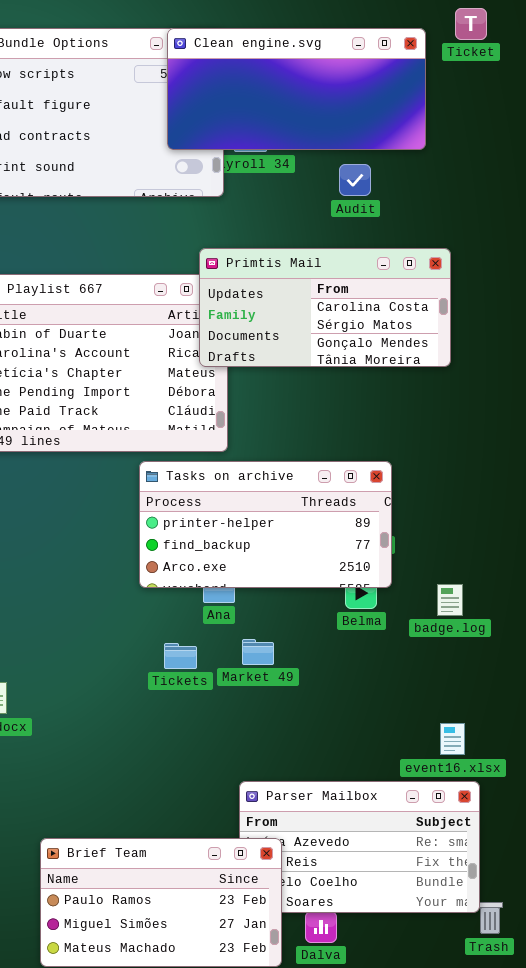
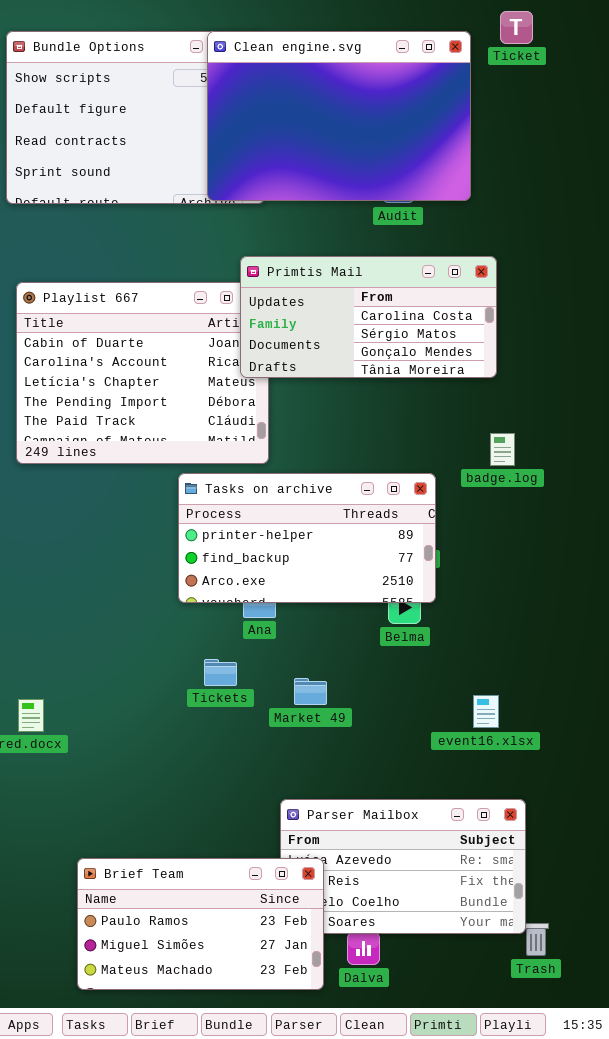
Clean engine.svg: [167,28,426,150] -> [207,31,471,201], resized
badge.log: [437,584,463,616] -> [490,433,515,466], moved
Market 49: [242,639,274,665] -> [294,678,327,705], moved
event16.xlsx: [440,723,465,755] -> [473,695,499,728], moved

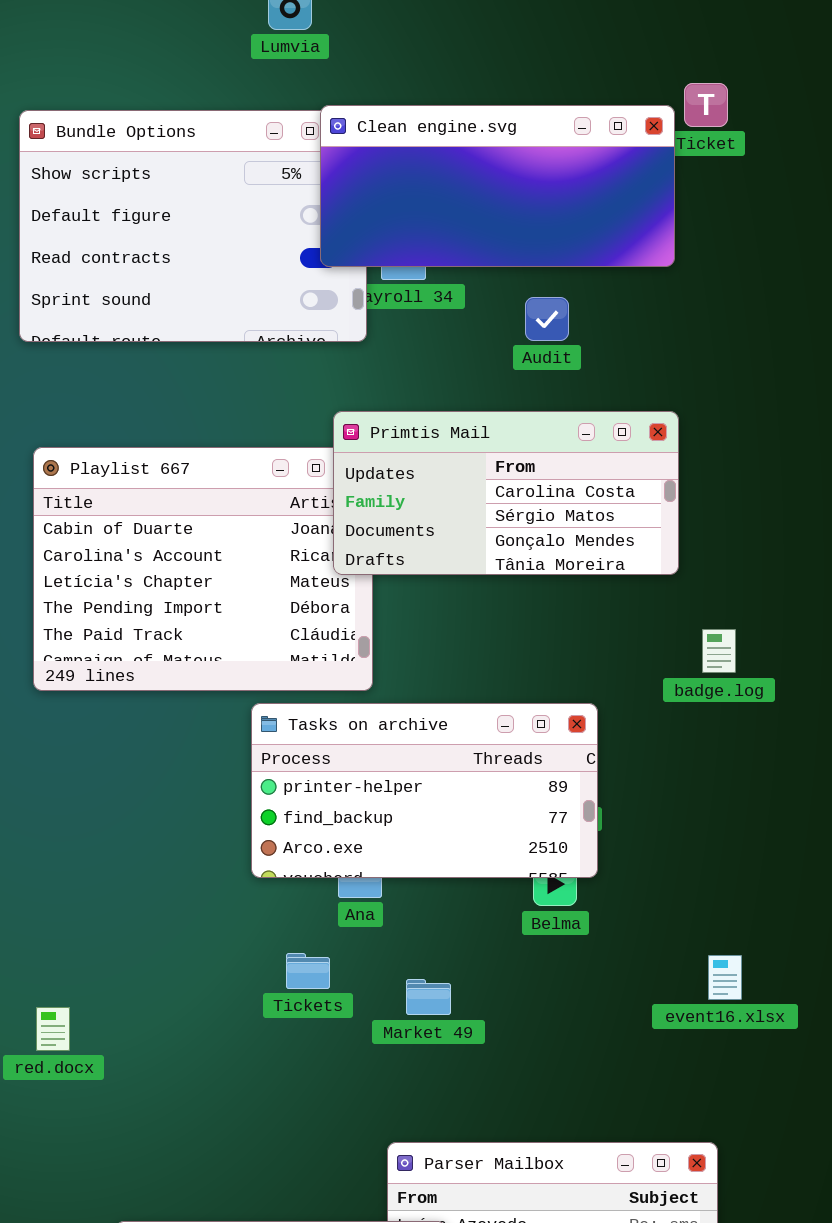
Clean engine.svg: [207,31,471,201] -> [320,105,675,267], moved, resized
badge.log: [490,433,515,466] -> [702,629,736,673], moved
event16.xlsx: [473,695,499,728] -> [708,955,742,1000], moved

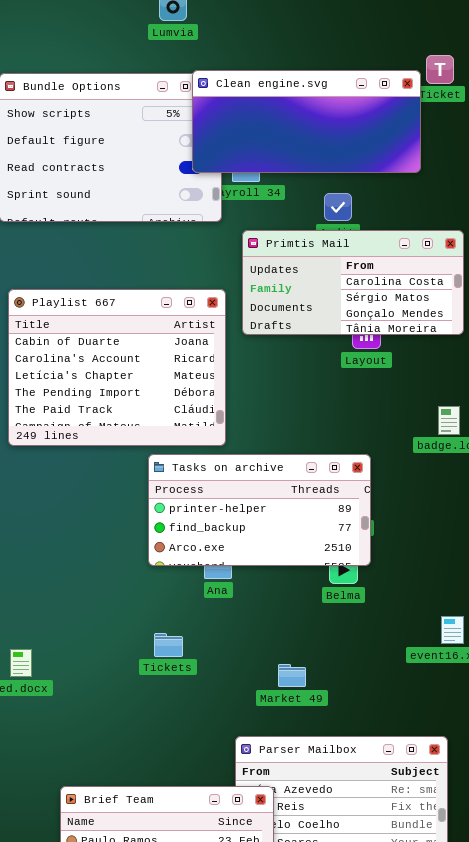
Primtis Mail: [333,411,679,575] -> [242,230,464,335], moved
Tickets: [286,953,330,989] -> [154,633,183,657], moved
Market 49: [406,979,451,1015] -> [278,664,306,687], moved

